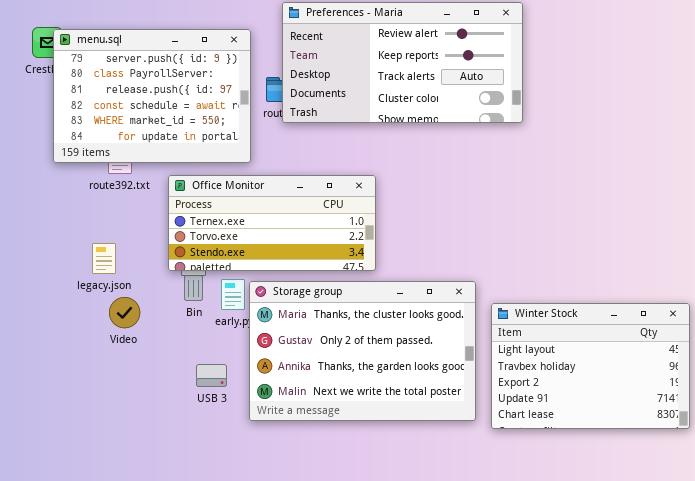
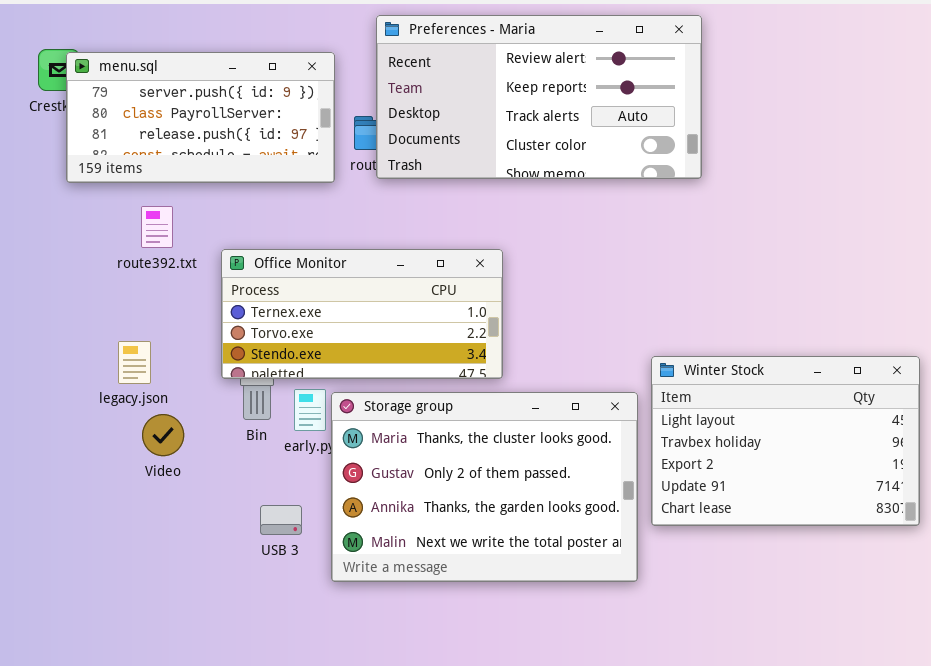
menu.sql: [53,29,251,163] -> [66,52,335,183], resized
Winter Stock: [491,303,690,429] -> [651,356,920,526], moved

